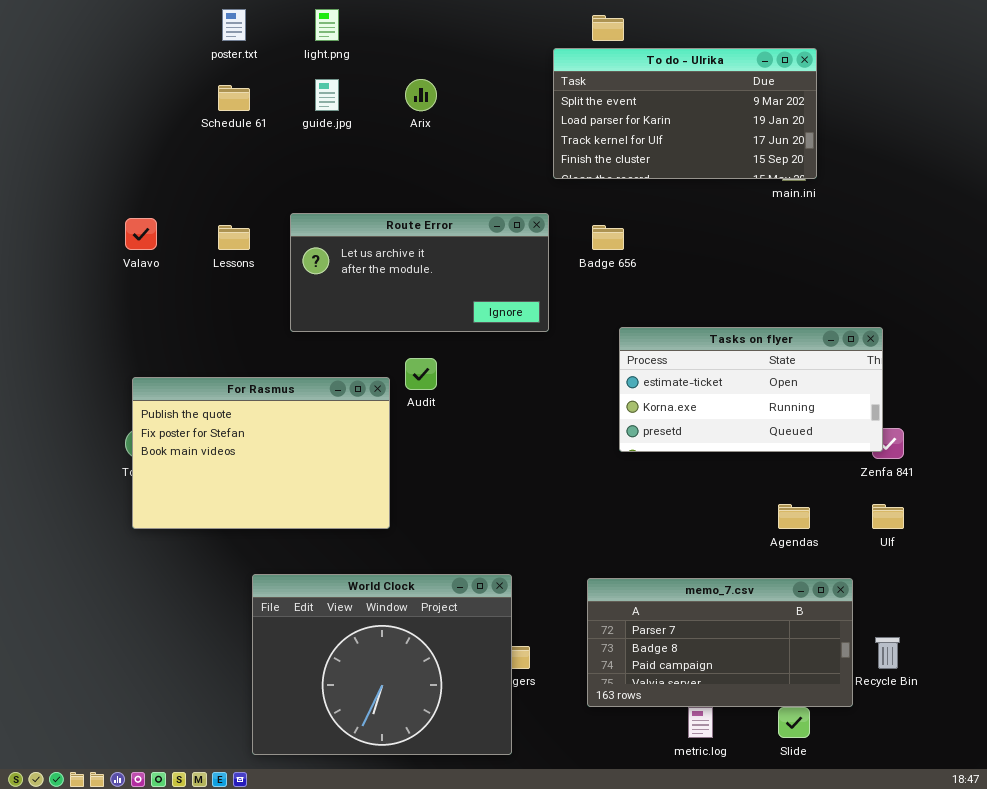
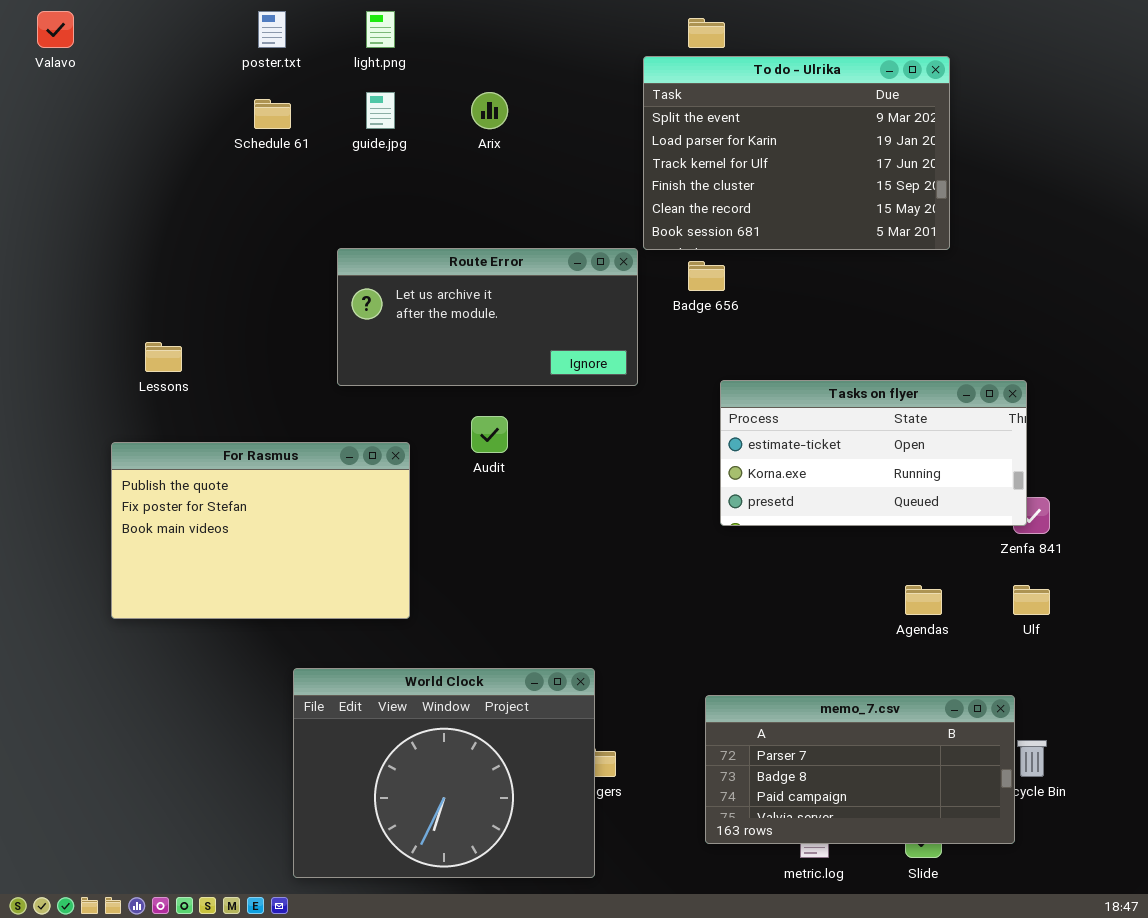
To do - Ulrika: [553,48,817,179] -> [643,56,950,250], resized
Valavo: [125,218,157,250] -> [37,11,74,48], moved
Lessons: [218,225,250,250] -> [145,342,182,372], moved
For Rasmus: [132,377,390,529] -> [111,442,410,619], moved
memo_7.csv: [587,578,853,707] -> [705,695,1015,844], moved

